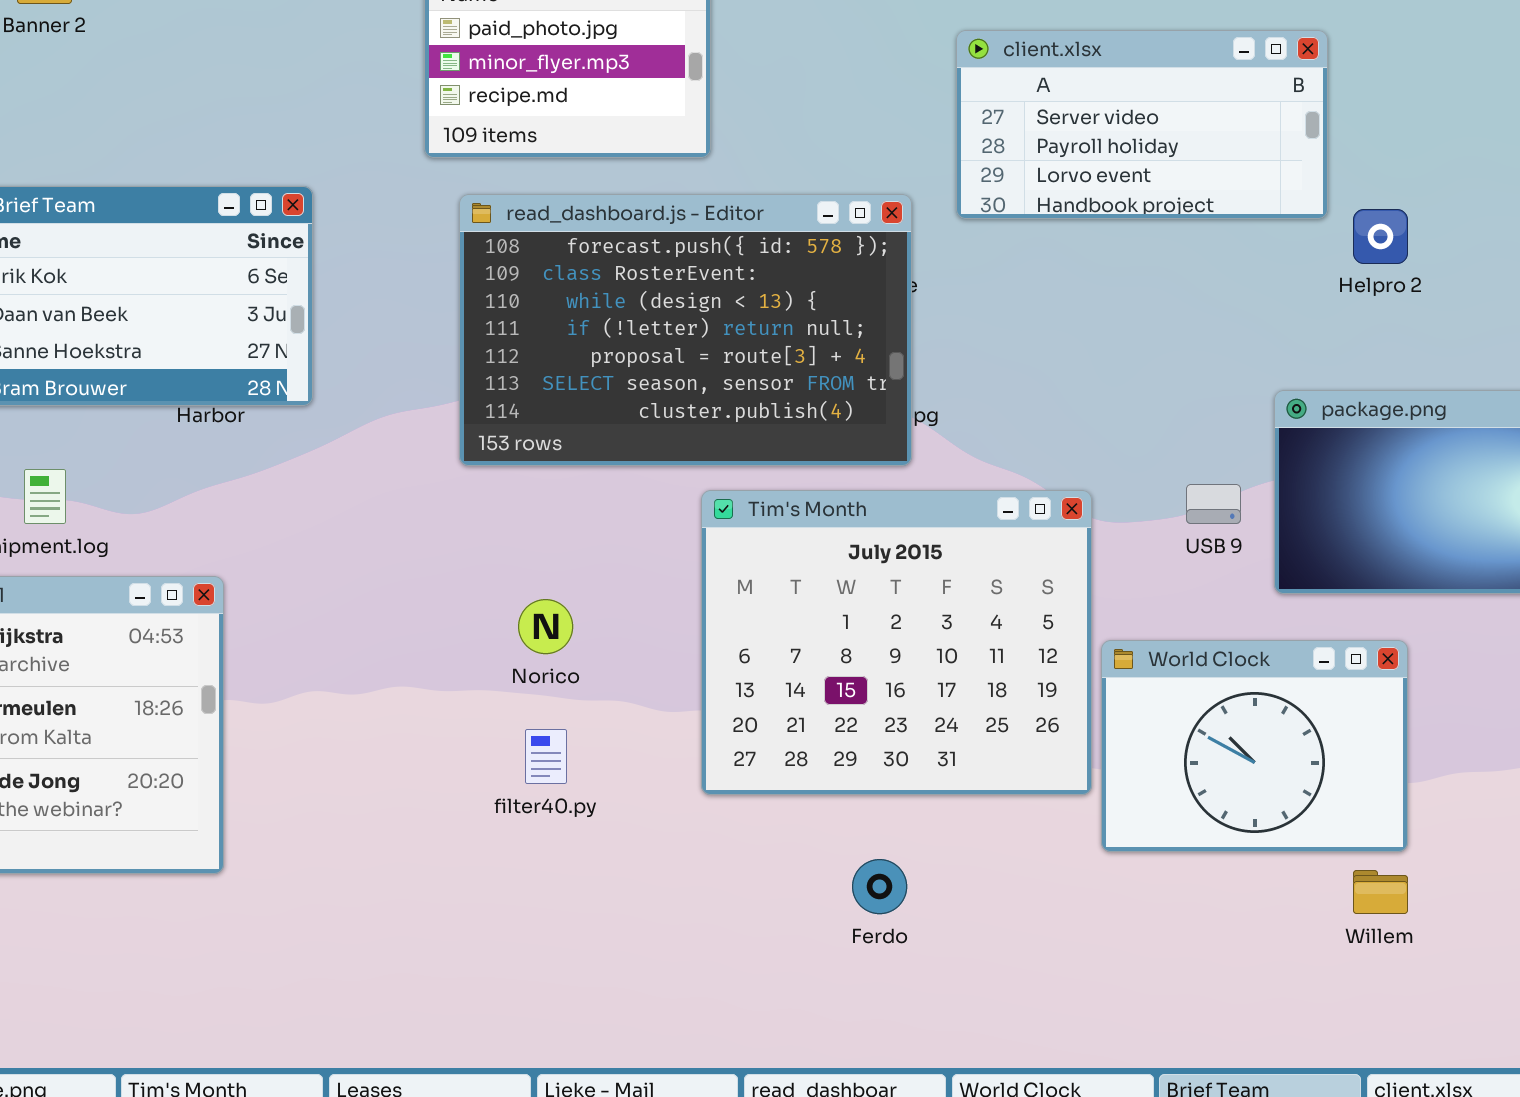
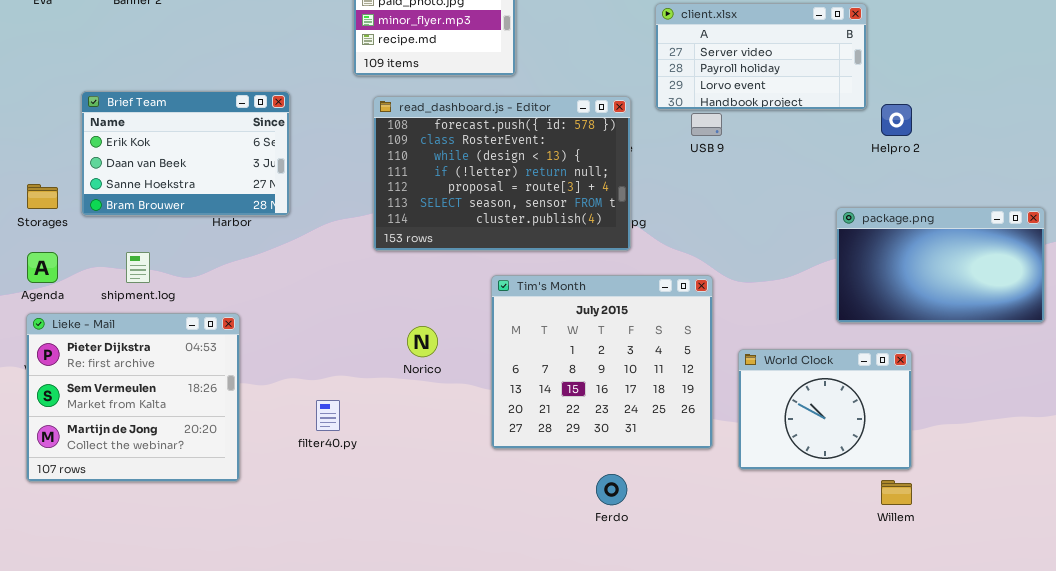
USB 9: [1186,484,1241,524] -> [691,113,722,136], moved
Tim's Month: [701,490,1092,795] -> [491,275,713,449], moved
filter40.py: [525,729,567,784] -> [316,400,340,431], moved

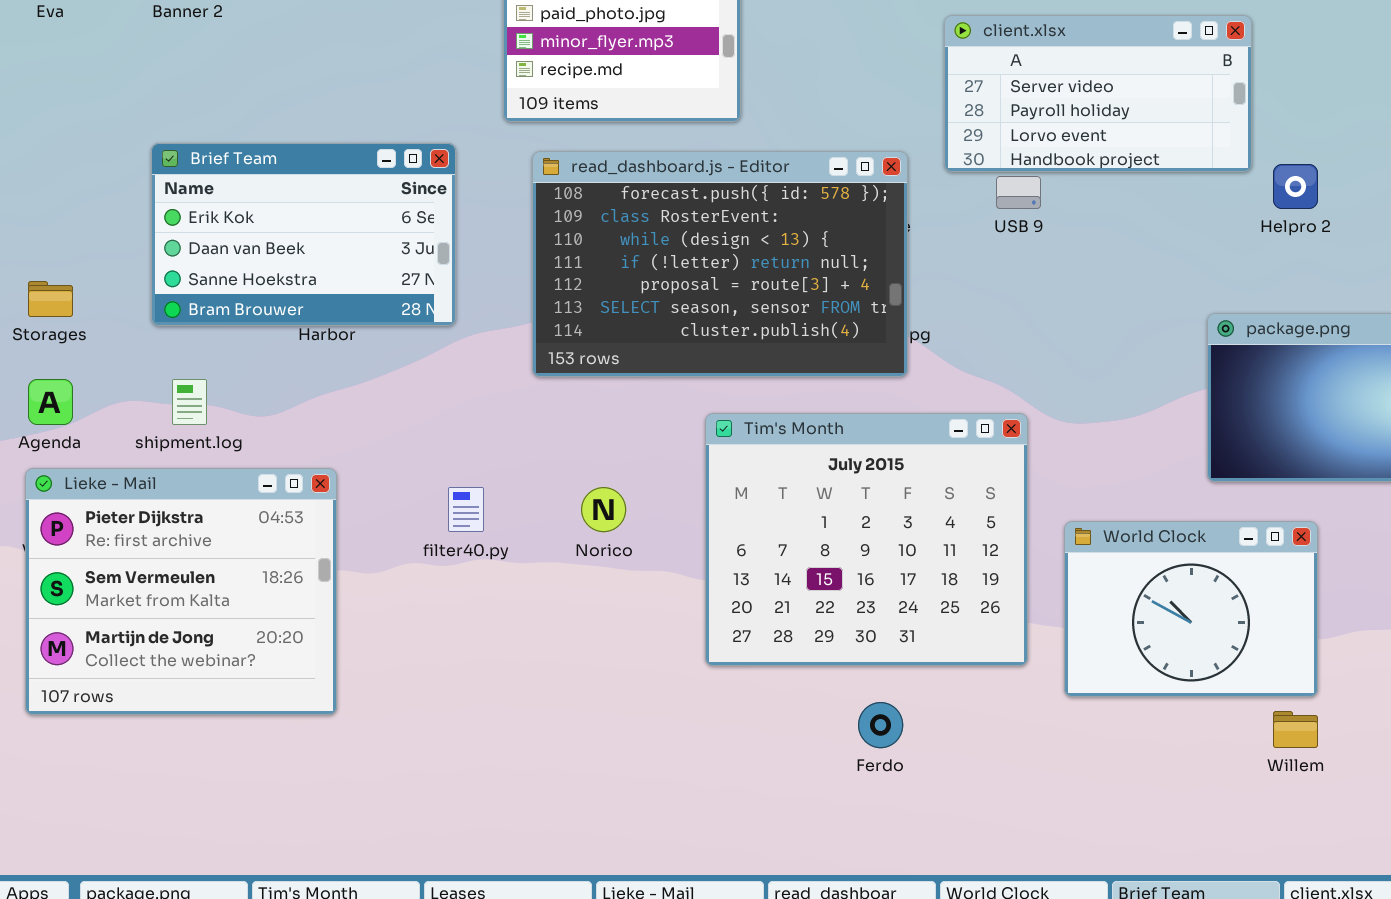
Brief Team: [81,91,290,216] -> [151,143,456,326], moved
filter40.py: [316,400,340,431] -> [448,487,484,532], moved

